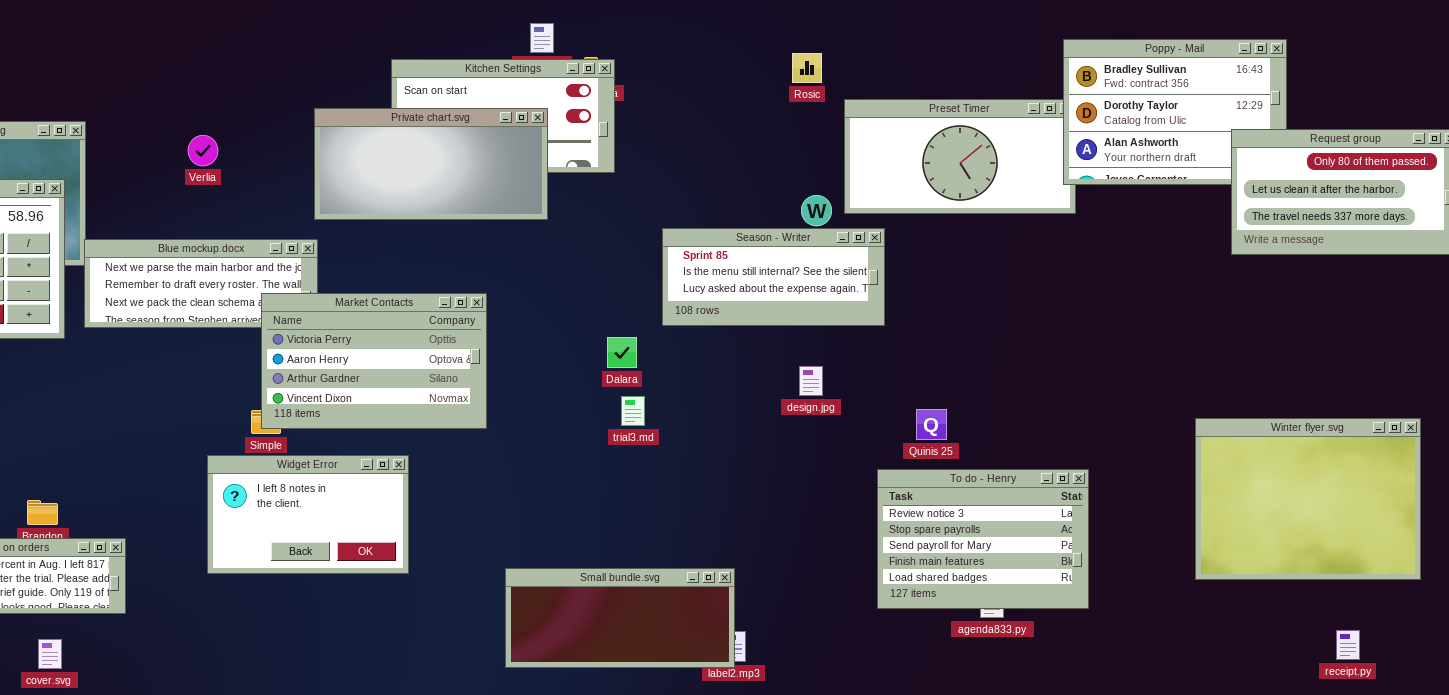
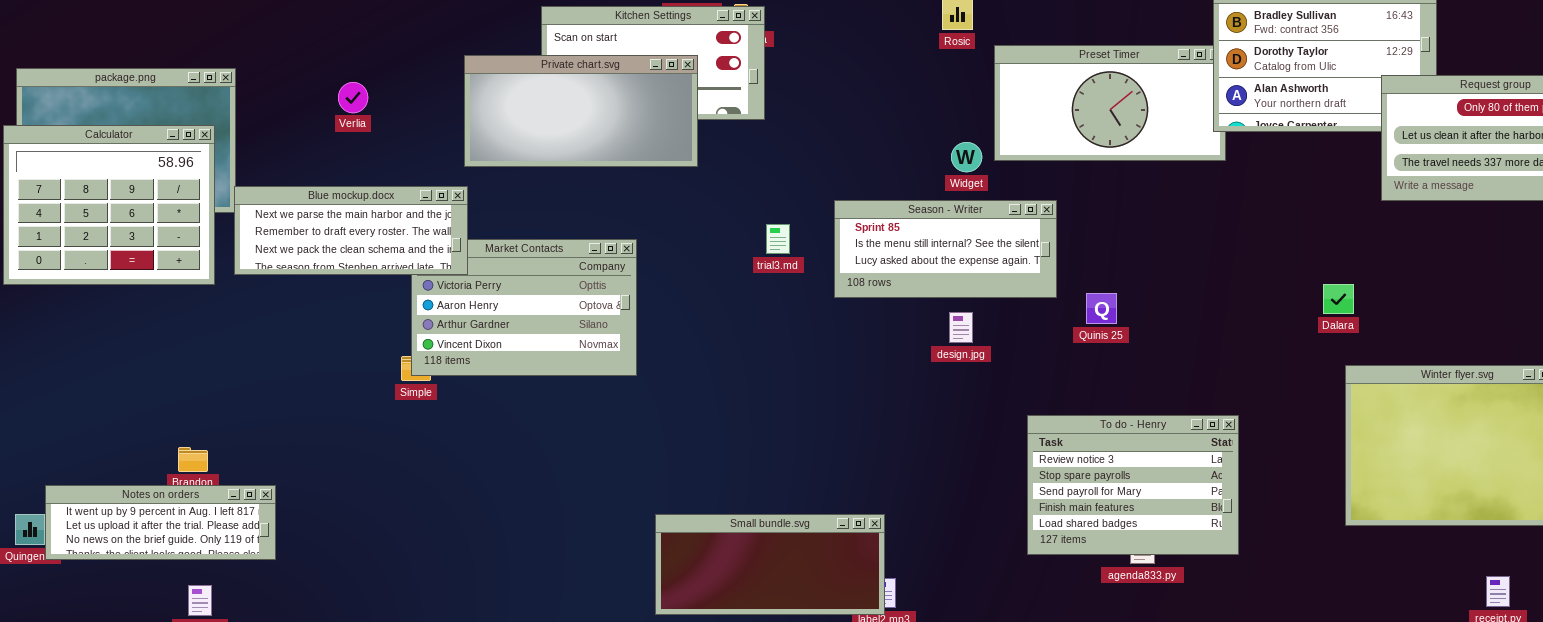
Season - Writer: [662,228,885,326] -> [834,200,1057,298], moved
Blue mockup.docx: [84,239,318,328] -> [234,186,468,275], raised
Dalara: [607,337,637,368] -> [1323,284,1354,314], moved
trial3.md: [621,396,645,426] -> [766,224,790,254], moved
Quinis 25: [916,409,947,440] -> [1086,293,1117,324], moved
Widget Error: [207,455,409,574] -> none, closed

